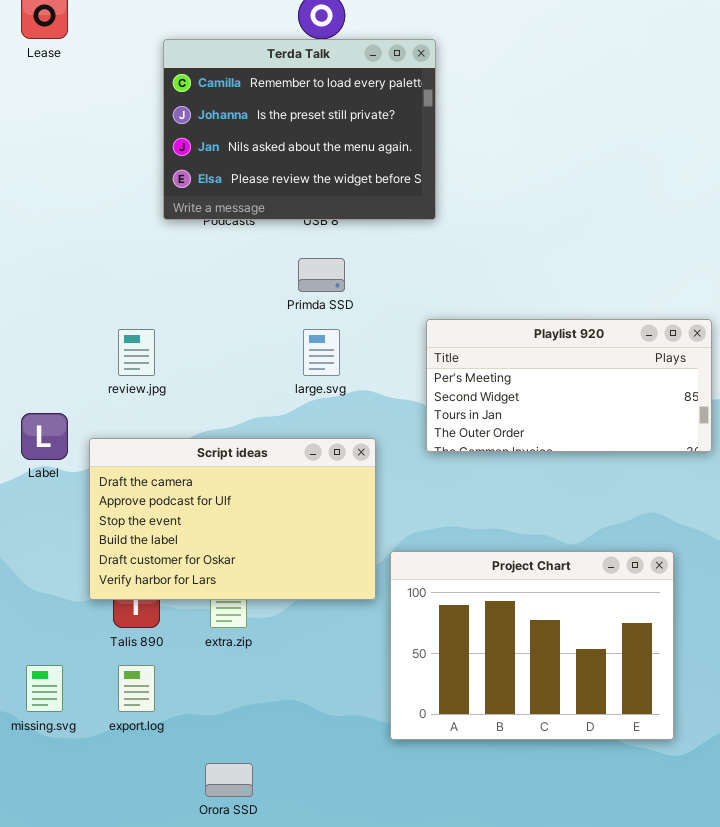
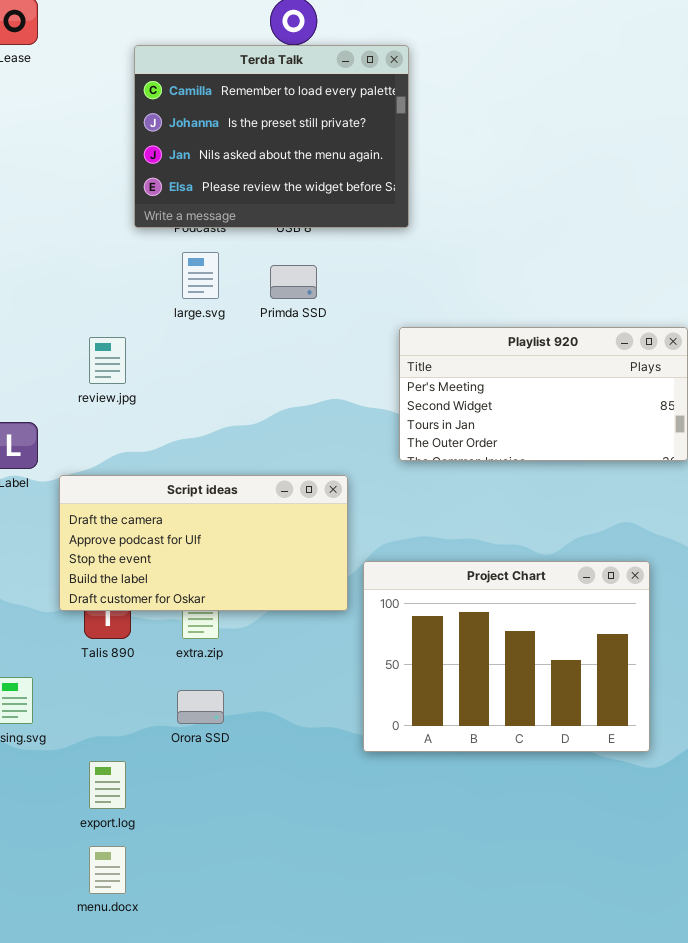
large.svg: [303,329,340,376] -> [182,252,219,299], moved
Script ideas: [89,438,376,600] -> [59,475,348,611], resized
export.log: [118,665,155,712] -> [89,761,126,809], moved
Orora SSD: [205,763,253,797] -> [177,690,224,724], moved

